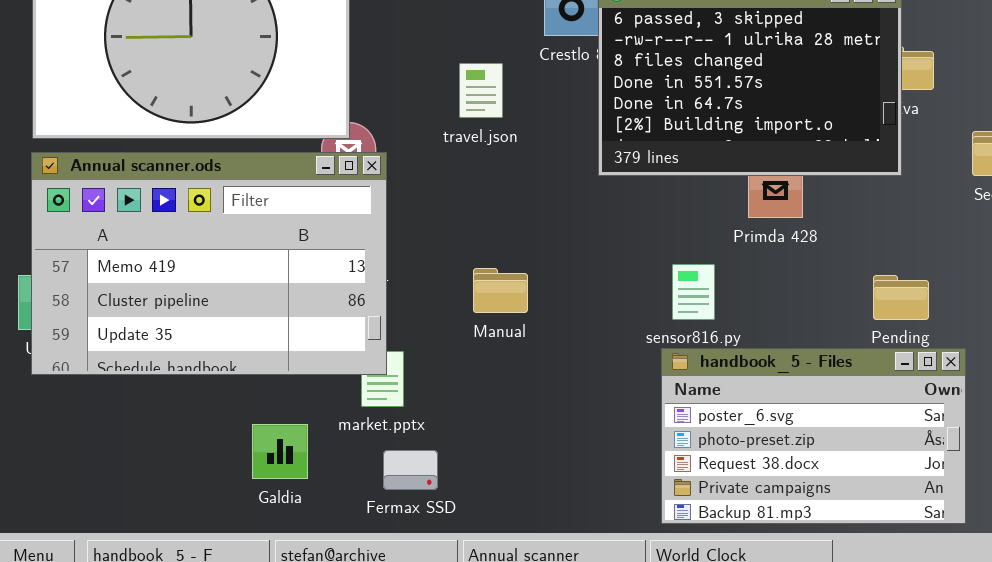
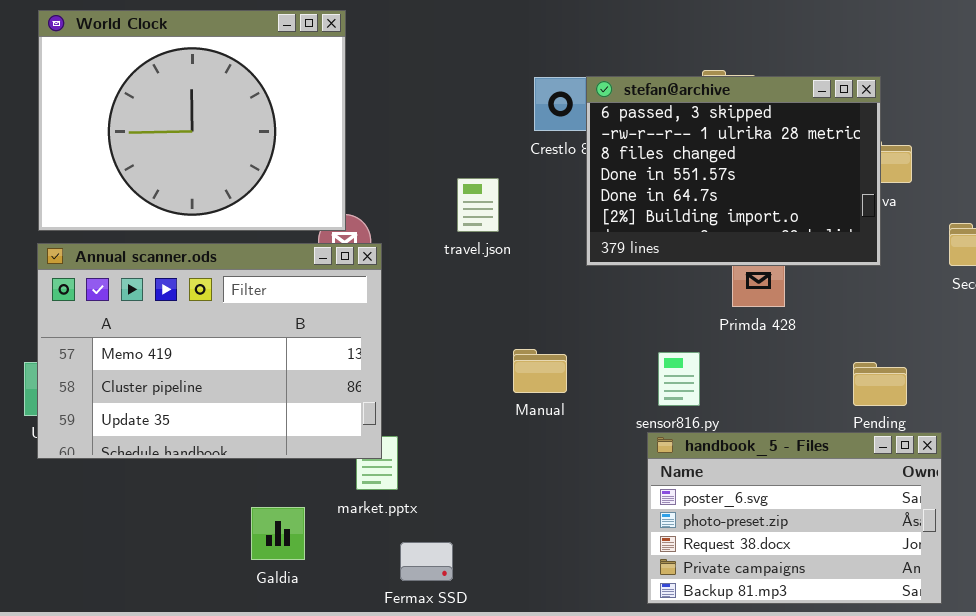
travel.json: [459,63,503,118] -> [457,178,499,232], moved
Manual: [473,268,528,313] -> [513,349,567,393], moved
Fermax SSD: [383,450,438,490] -> [400,542,453,581], moved

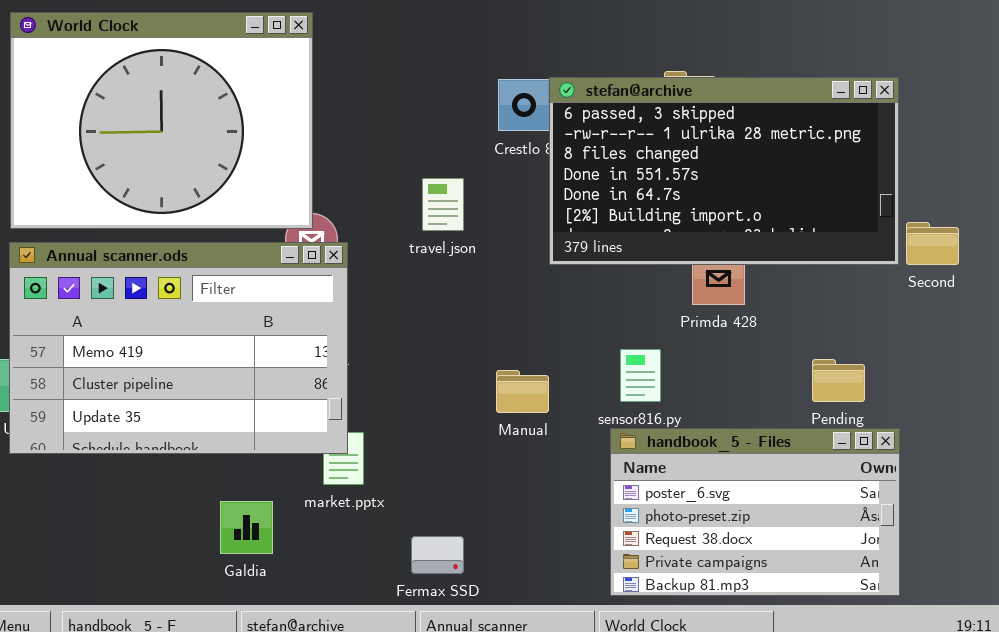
stefan@archive: [586,76,881,266] -> [549,77,899,265], resized
Manual: [513,349,567,393] -> [496,370,549,413], moved
Fermax SSD: [400,542,453,581] -> [411,536,464,574], moved

